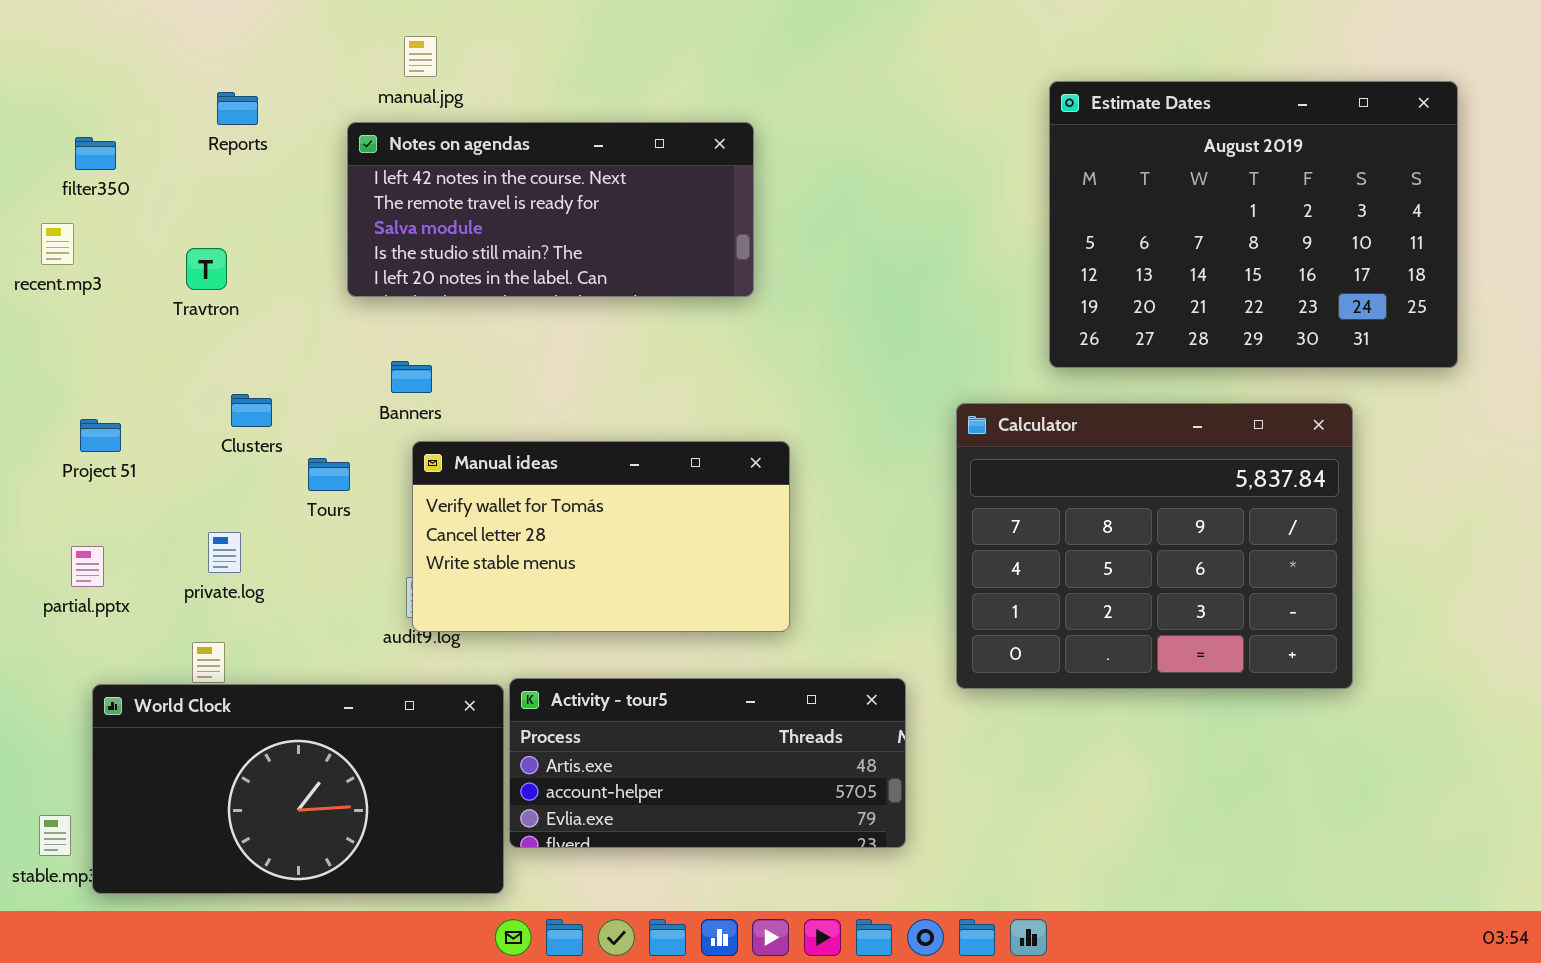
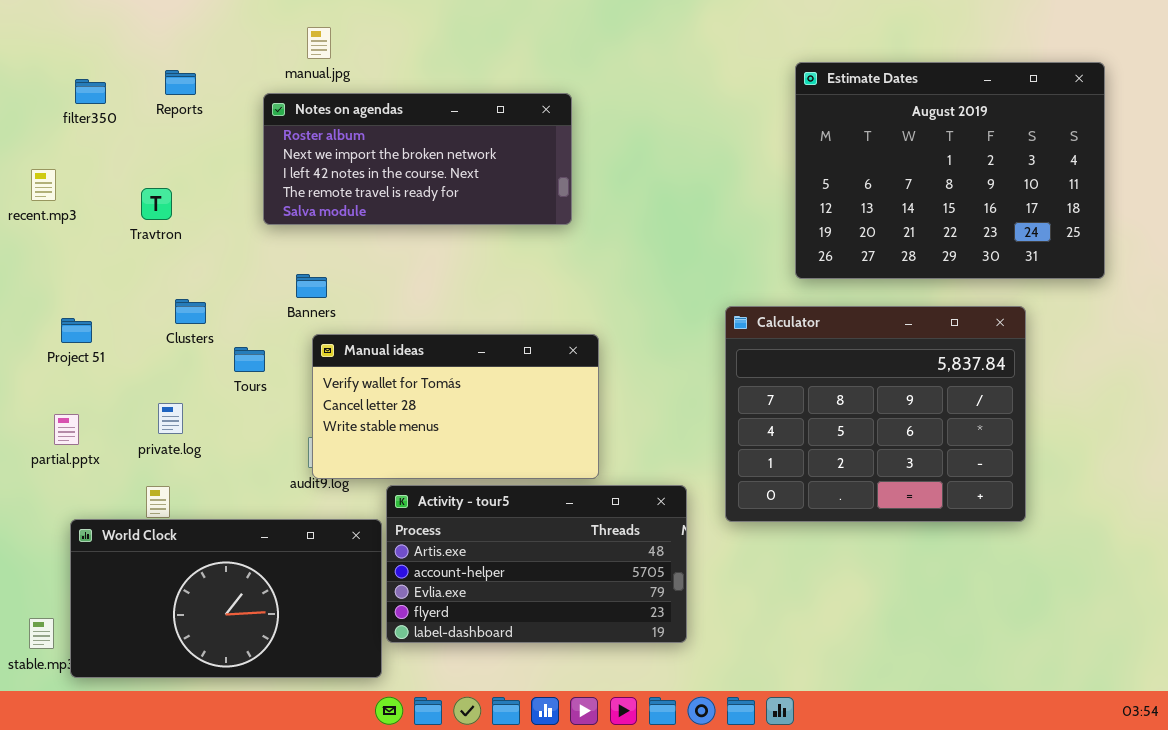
Notes on agendas: [347,122,754,297] -> [263,93,572,225], scrolled up 2 rows
filter350: [75,137,116,170] -> [75,79,106,104], moved
Activity - tour5: [509,678,906,848] -> [386,485,687,643], resized

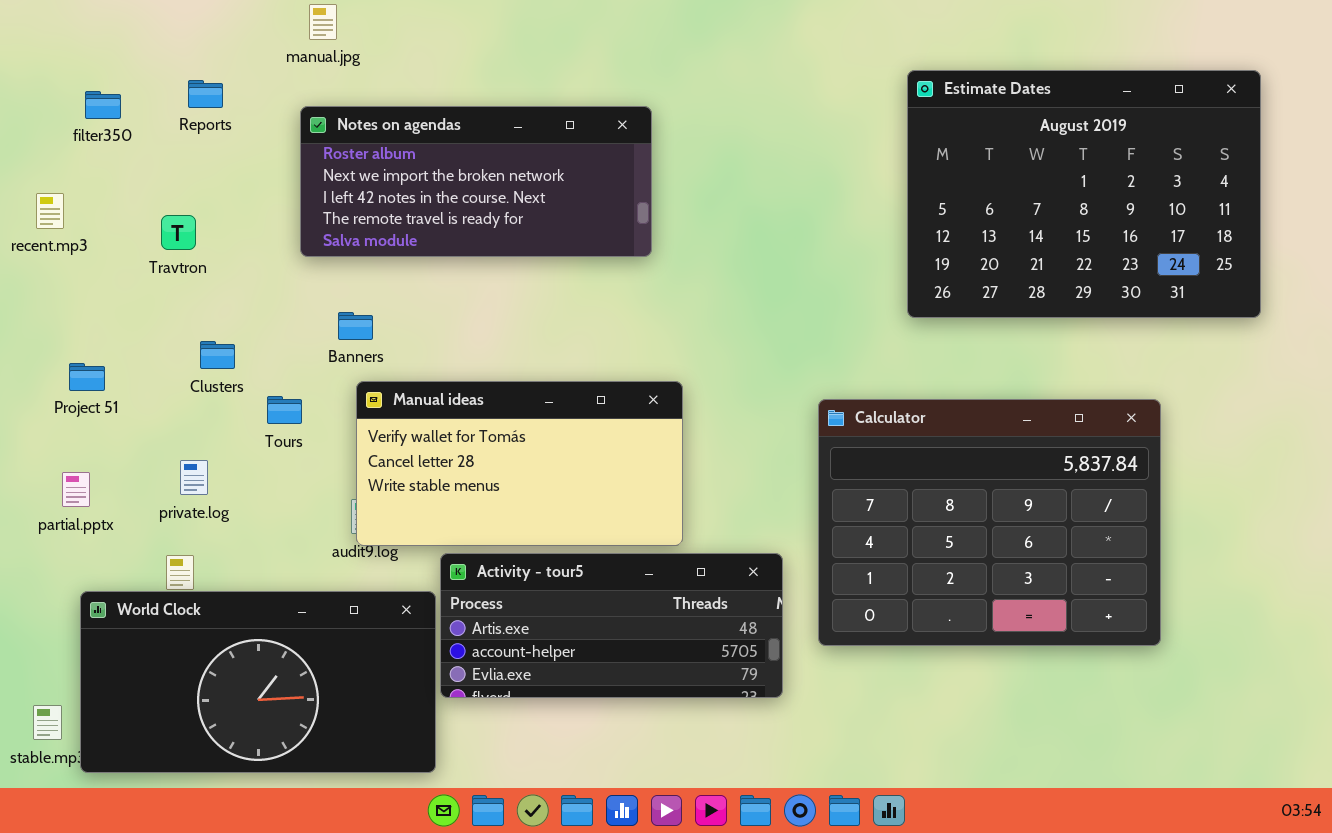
manual.jpg: [307,27,331,59] -> [309,4,337,40], moved
Calculator: [725,306,1026,522] -> [818,399,1161,646], moved
Activity - tour5: [386,485,687,643] -> [440,553,783,698], resized

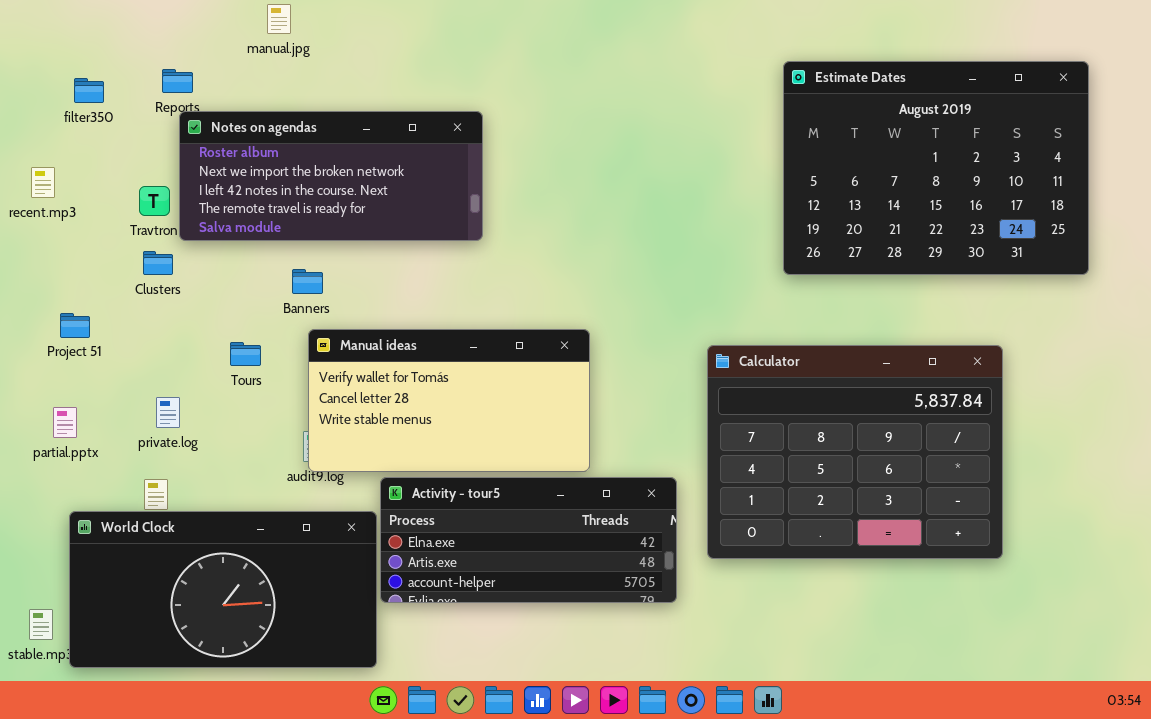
Notes on agendas: [300,106,652,257] -> [179,111,483,241], moved
Clusters: [200,341,235,369] -> [143,251,173,275], moved
Activity - tour5: [440,553,783,698] -> [380,477,677,603], scrolled up 1 row

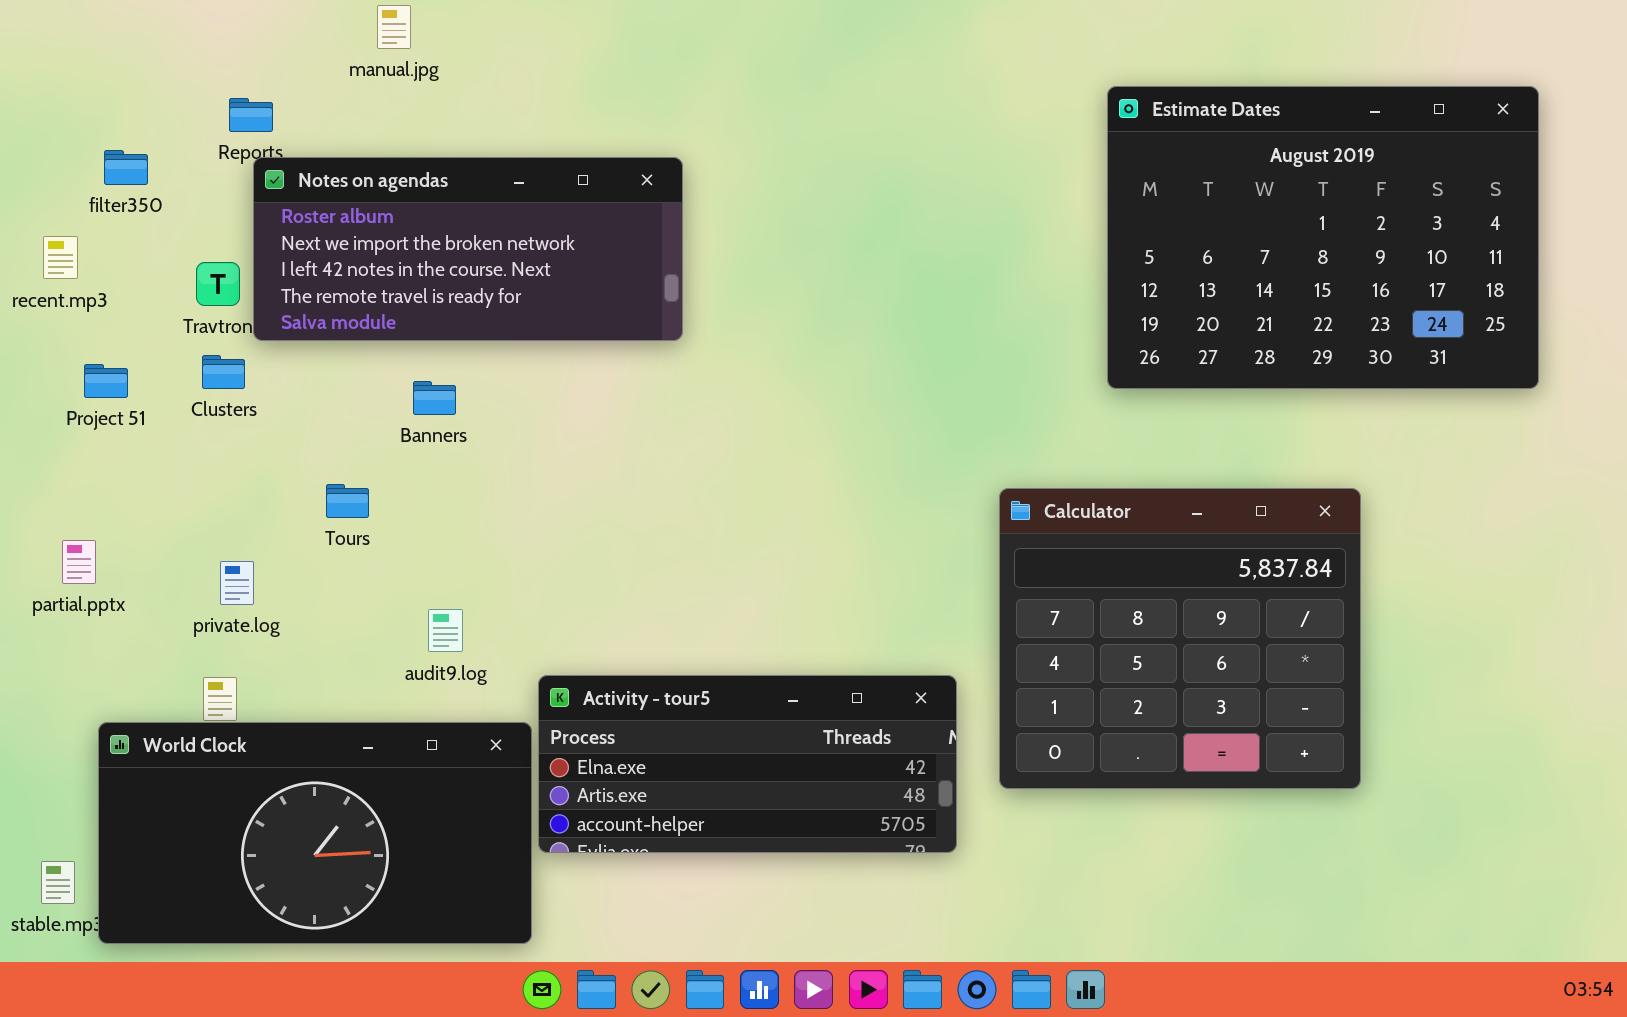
filter350: [74,78,104,103] -> [104,150,148,185], moved
Project 51: [60,313,90,338] -> [84,364,128,398], moved
Manual ideas: [308,329,590,472] -> none, closed
Calculator: [707,345,1003,559] -> [999,488,1361,789], resized
partial.pptx: [53,407,77,438] -> [62,540,96,584], moved

